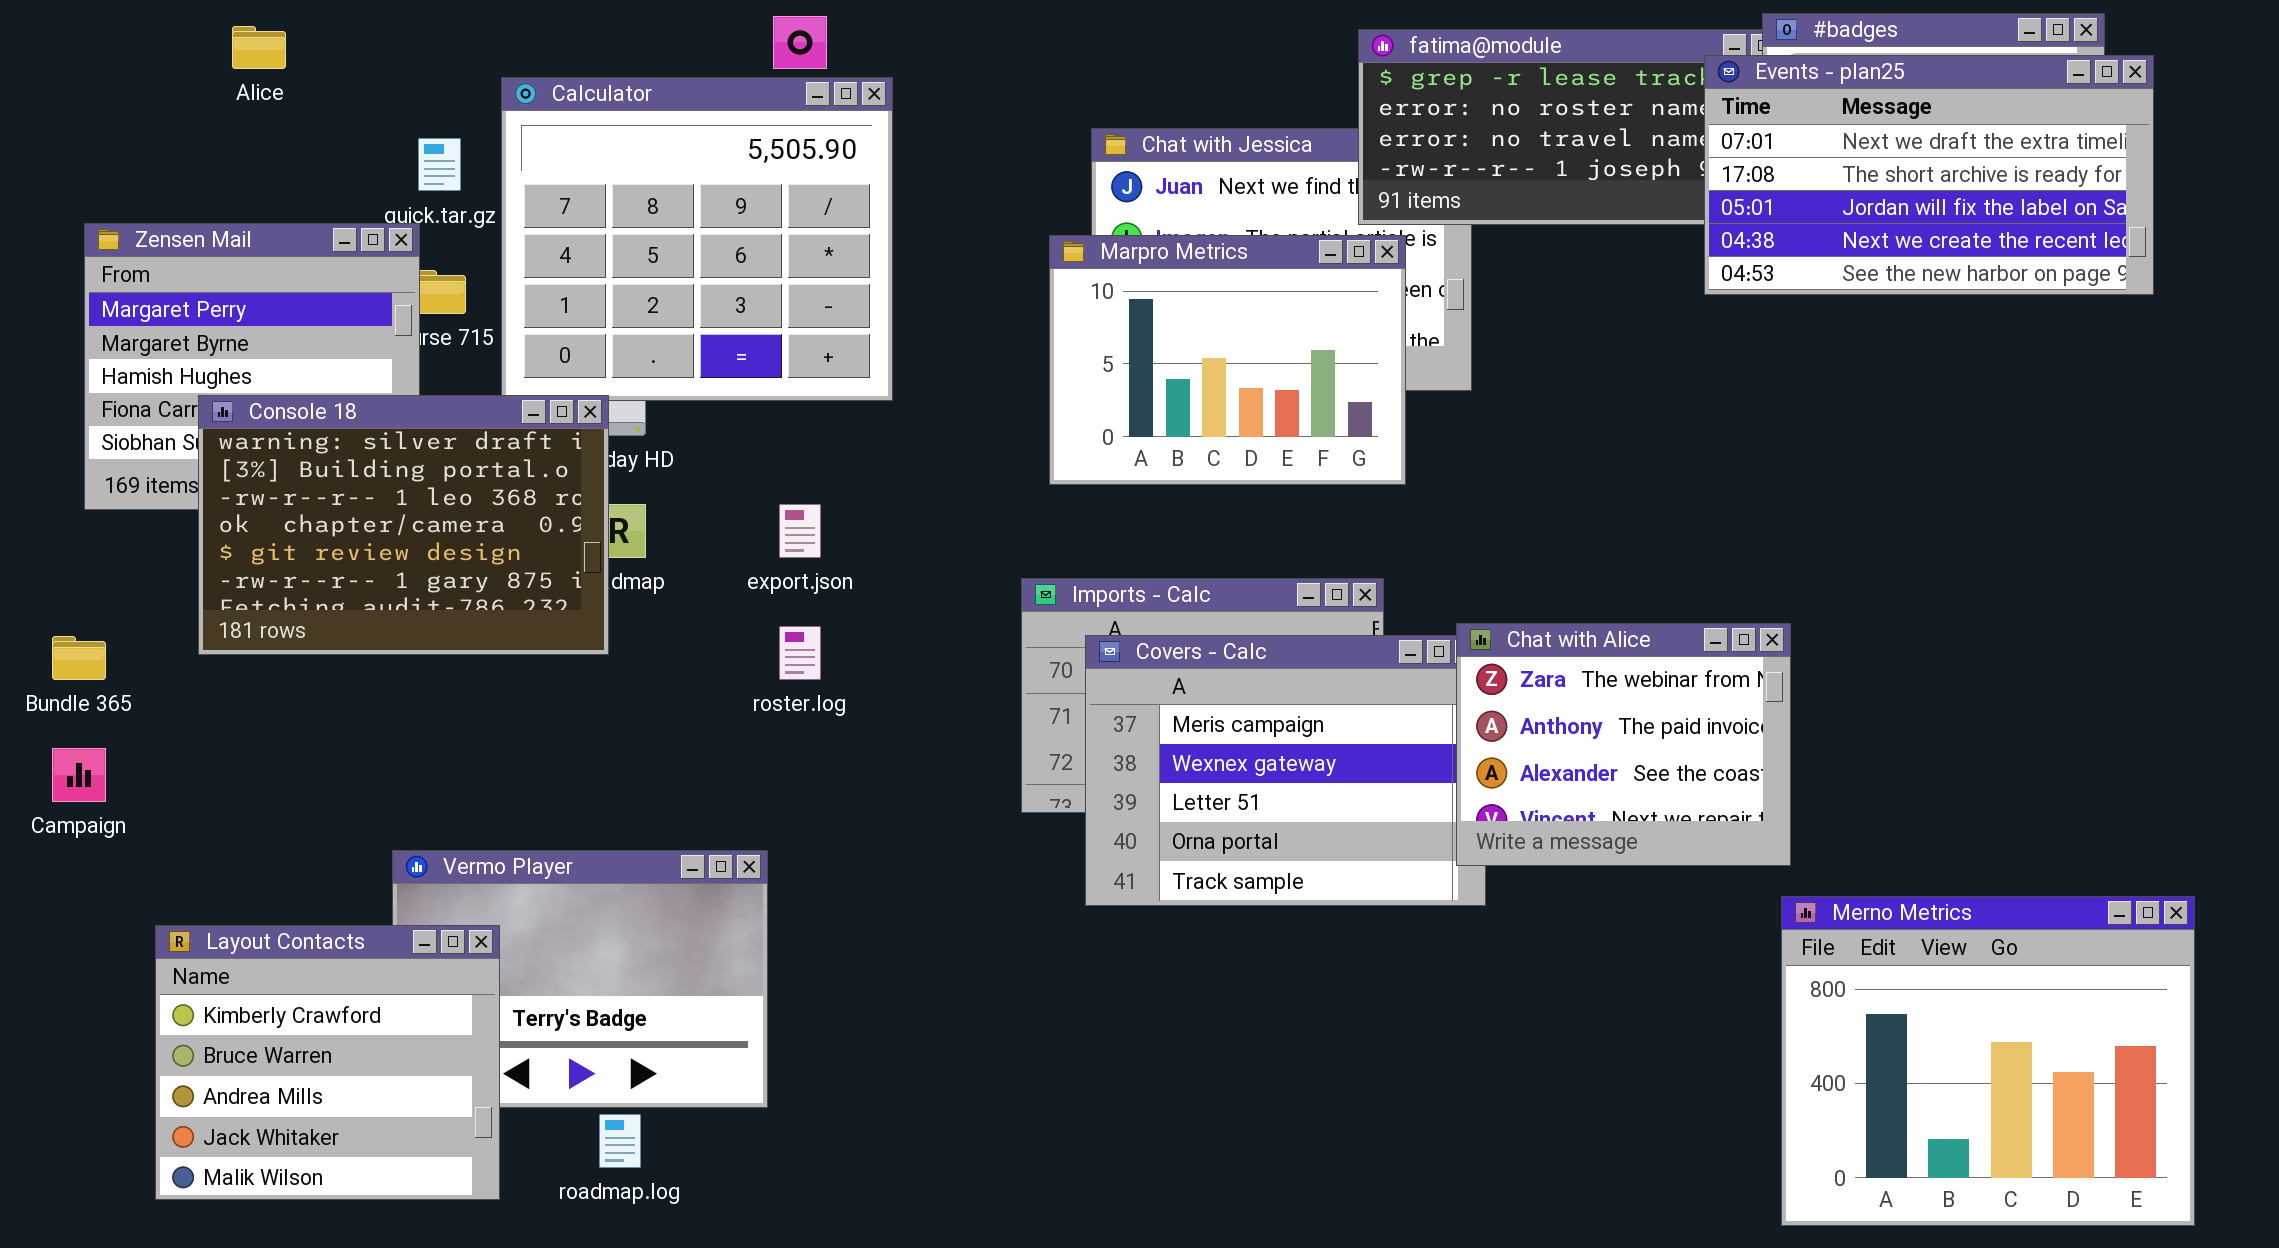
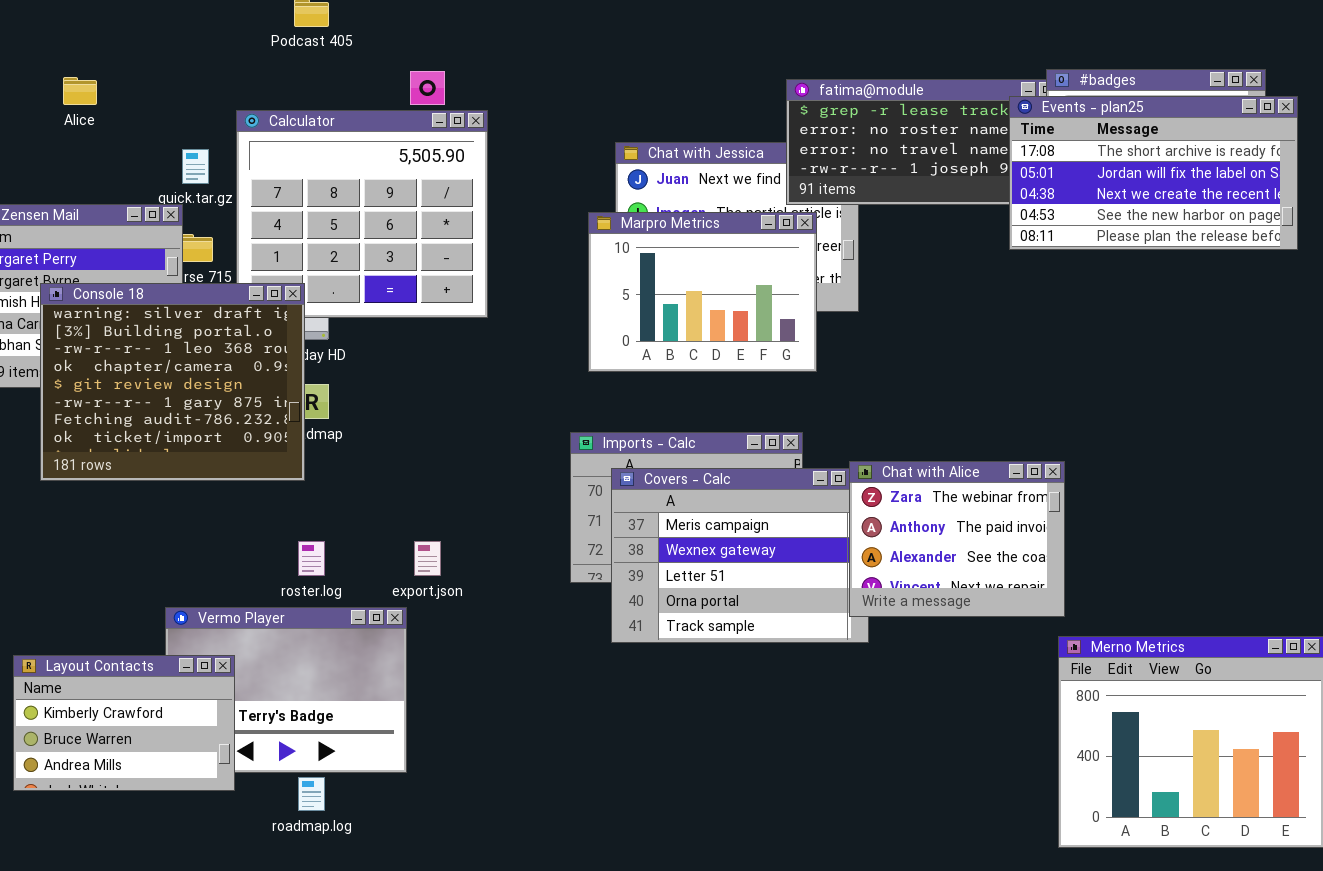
Events - plan25: [1704,55,2154,295] -> [1009,96,1298,250], scrolled down 1 row
Console 18: [198,395,609,655] -> [40,283,305,481], resized
export.json: [779,504,821,558] -> [414,541,441,576], moved
roster.log: [779,626,821,680] -> [298,541,325,576], moved
Layout Contacts: [155,925,500,1200] -> [13,655,235,791], resized

